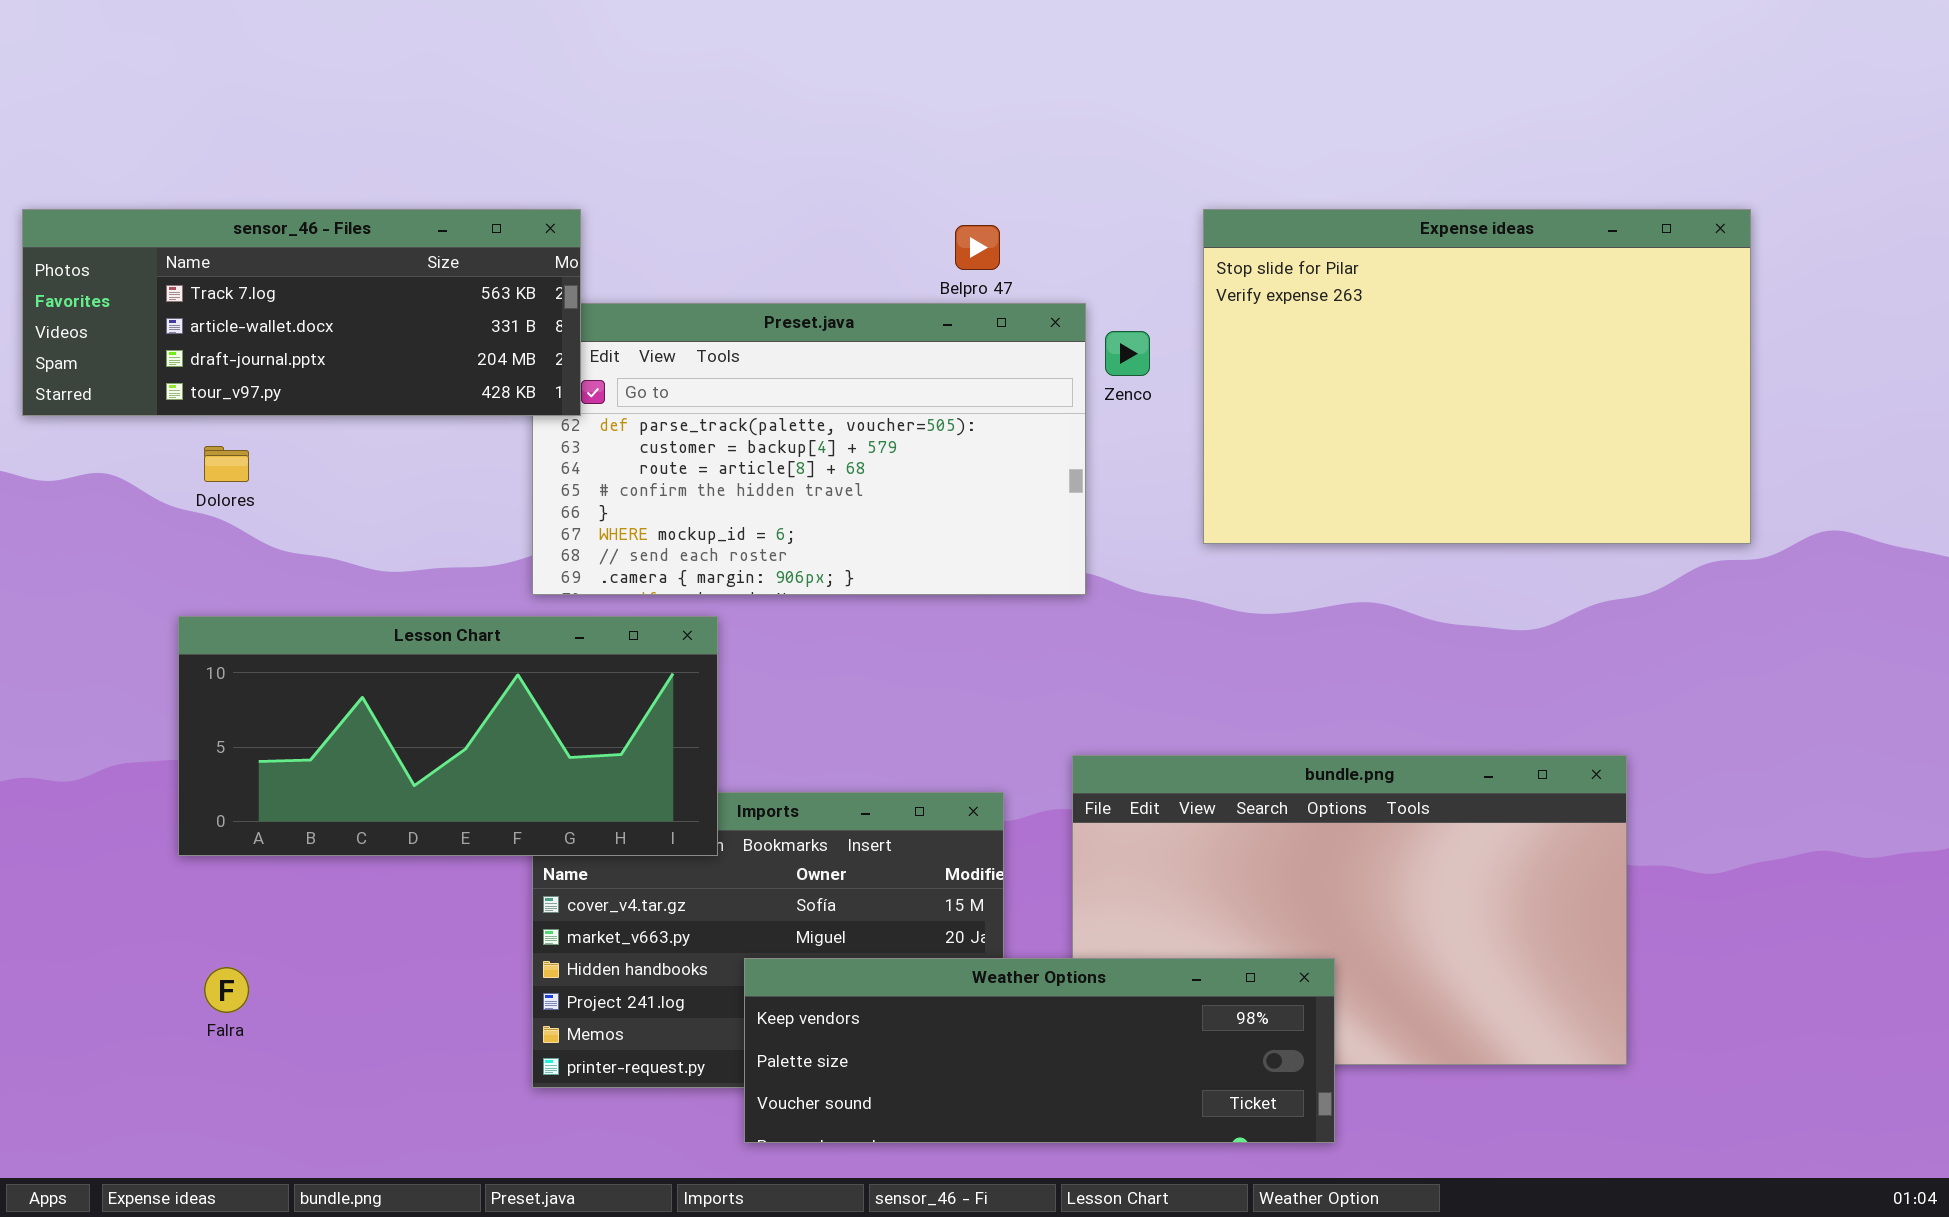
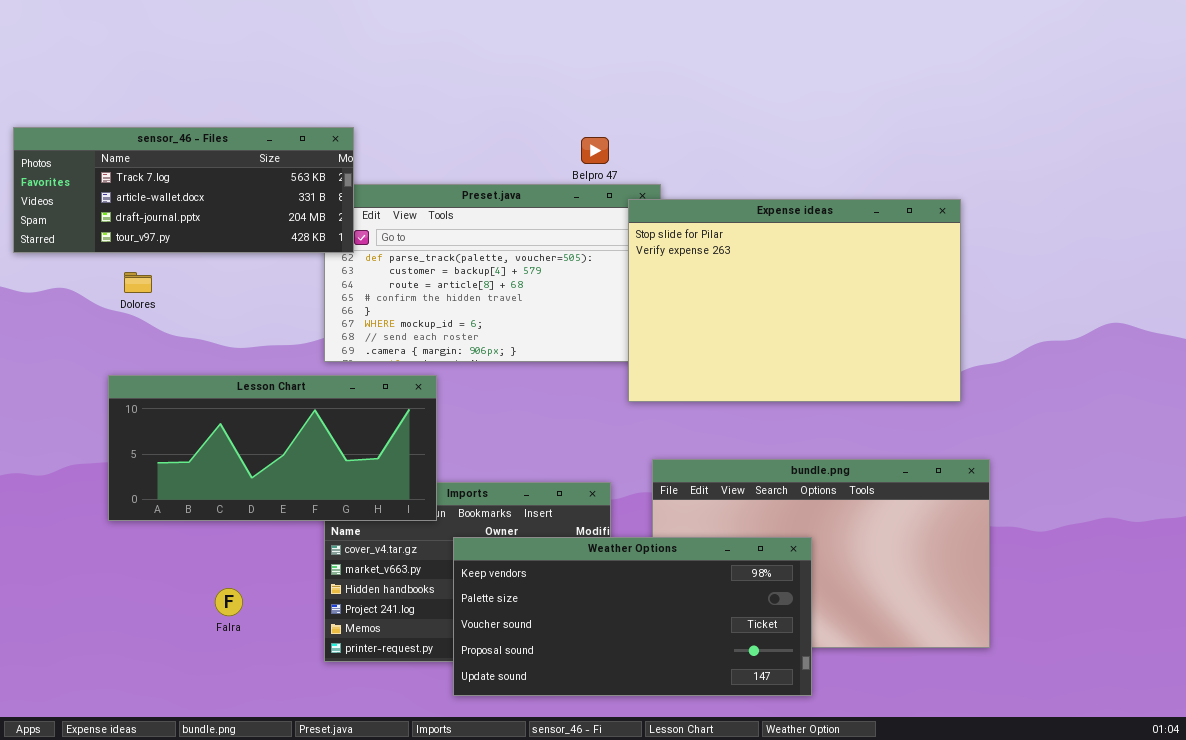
Expense ideas: [1203,209,1751,544] -> [628,199,961,402], moved
Weather Options: [744,958,1335,1143] -> [453,537,812,696], resized
Falra: [204,967,249,1013] -> [215,588,243,616], moved

